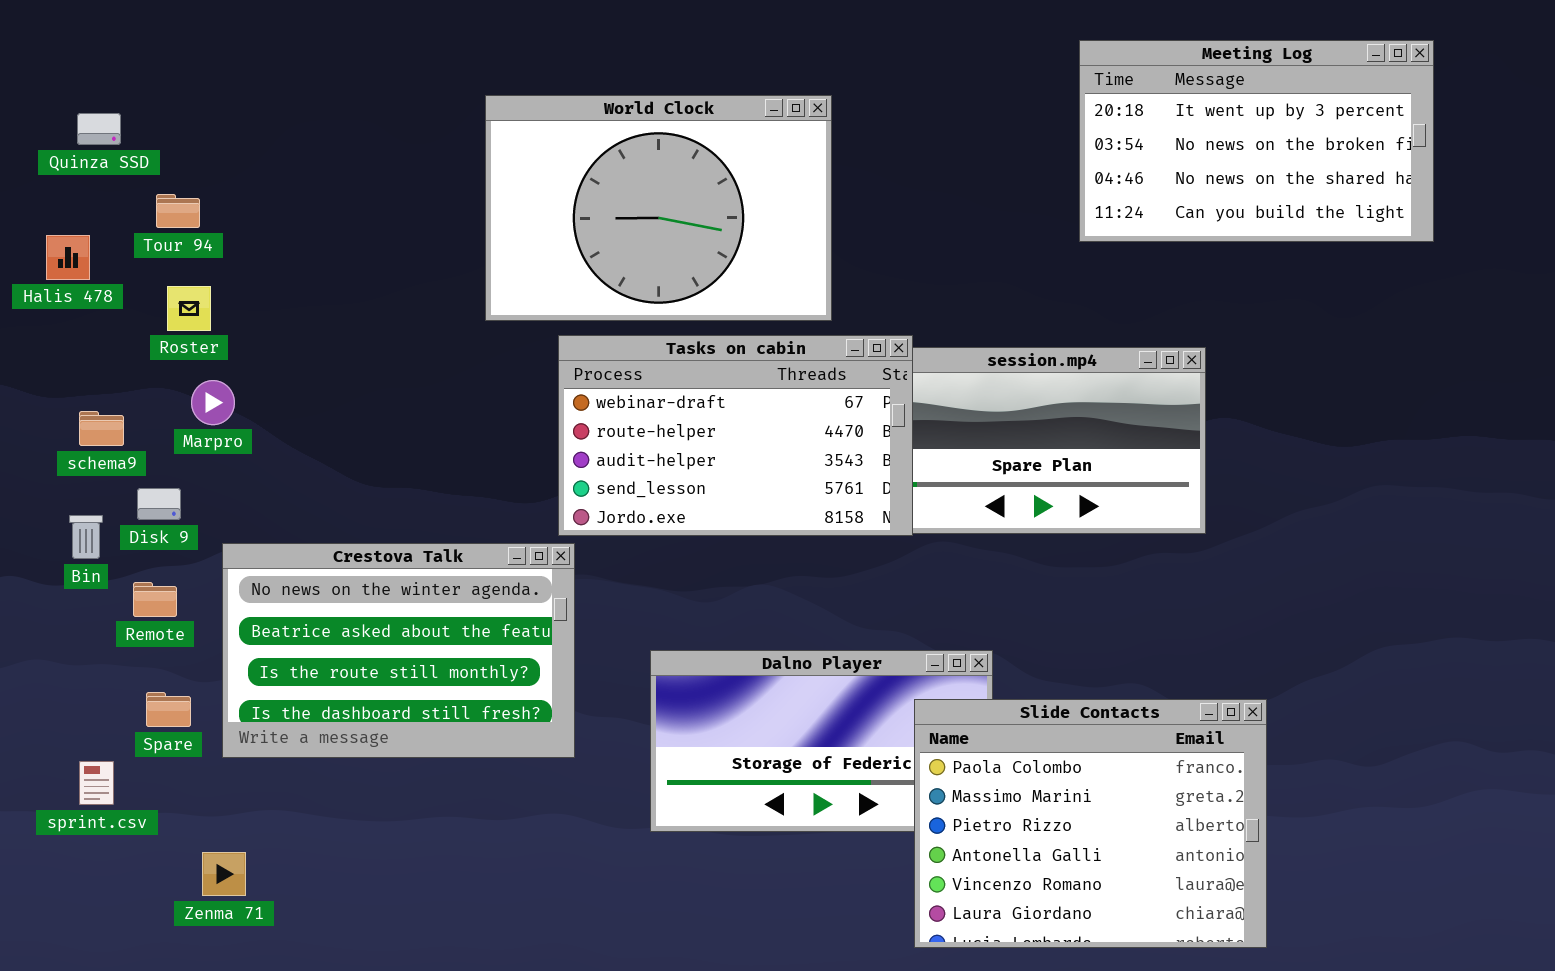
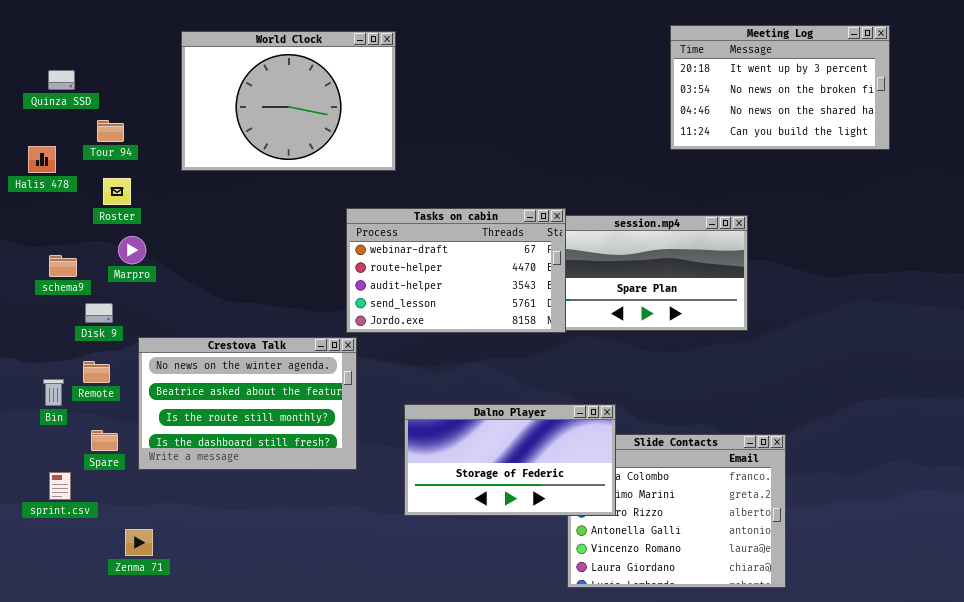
World Clock: [485,95,832,321] -> [181,31,396,171], moved
Bin: [69,515,103,559] -> [43,379,64,406], moved
Dalno Player: [650,650,993,832] -> [404,404,616,516], raised

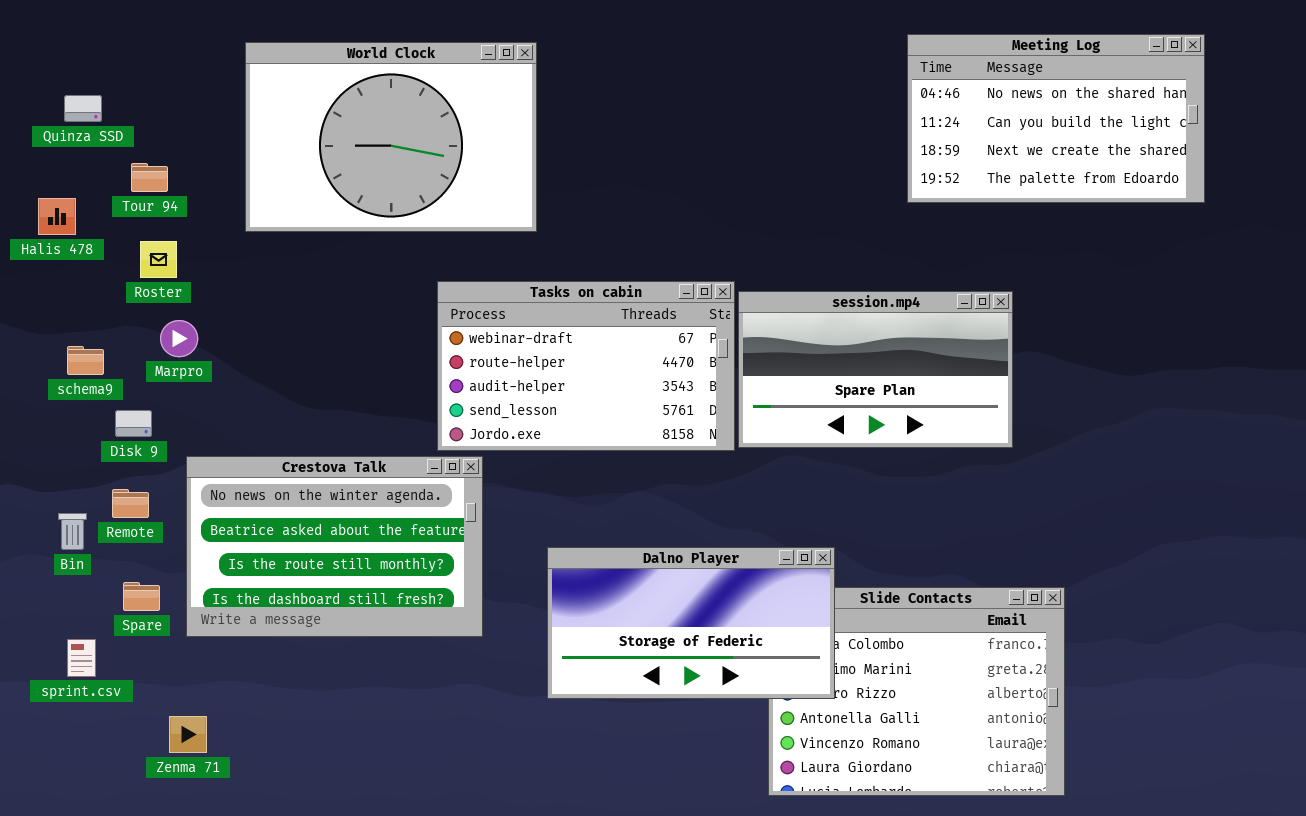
Meeting Log: [670,25,890,150] -> [907,34,1205,203], scrolled down 2 rows
Tasks on cabin: [346,208,566,333] -> [437,281,735,451], moved

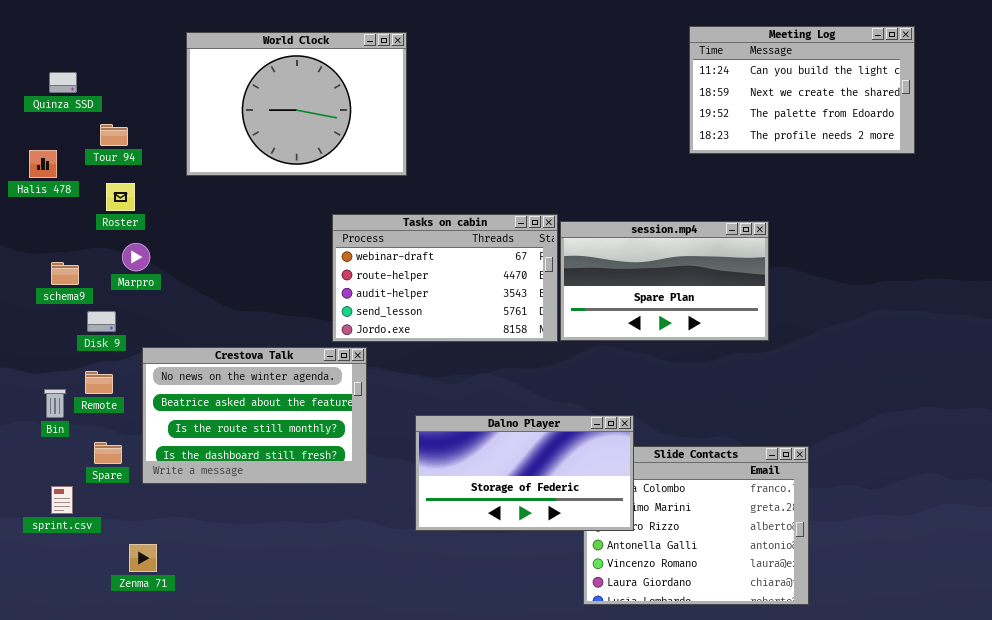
Meeting Log: [907,34,1205,203] -> [689,26,915,154], scrolled down 1 row

